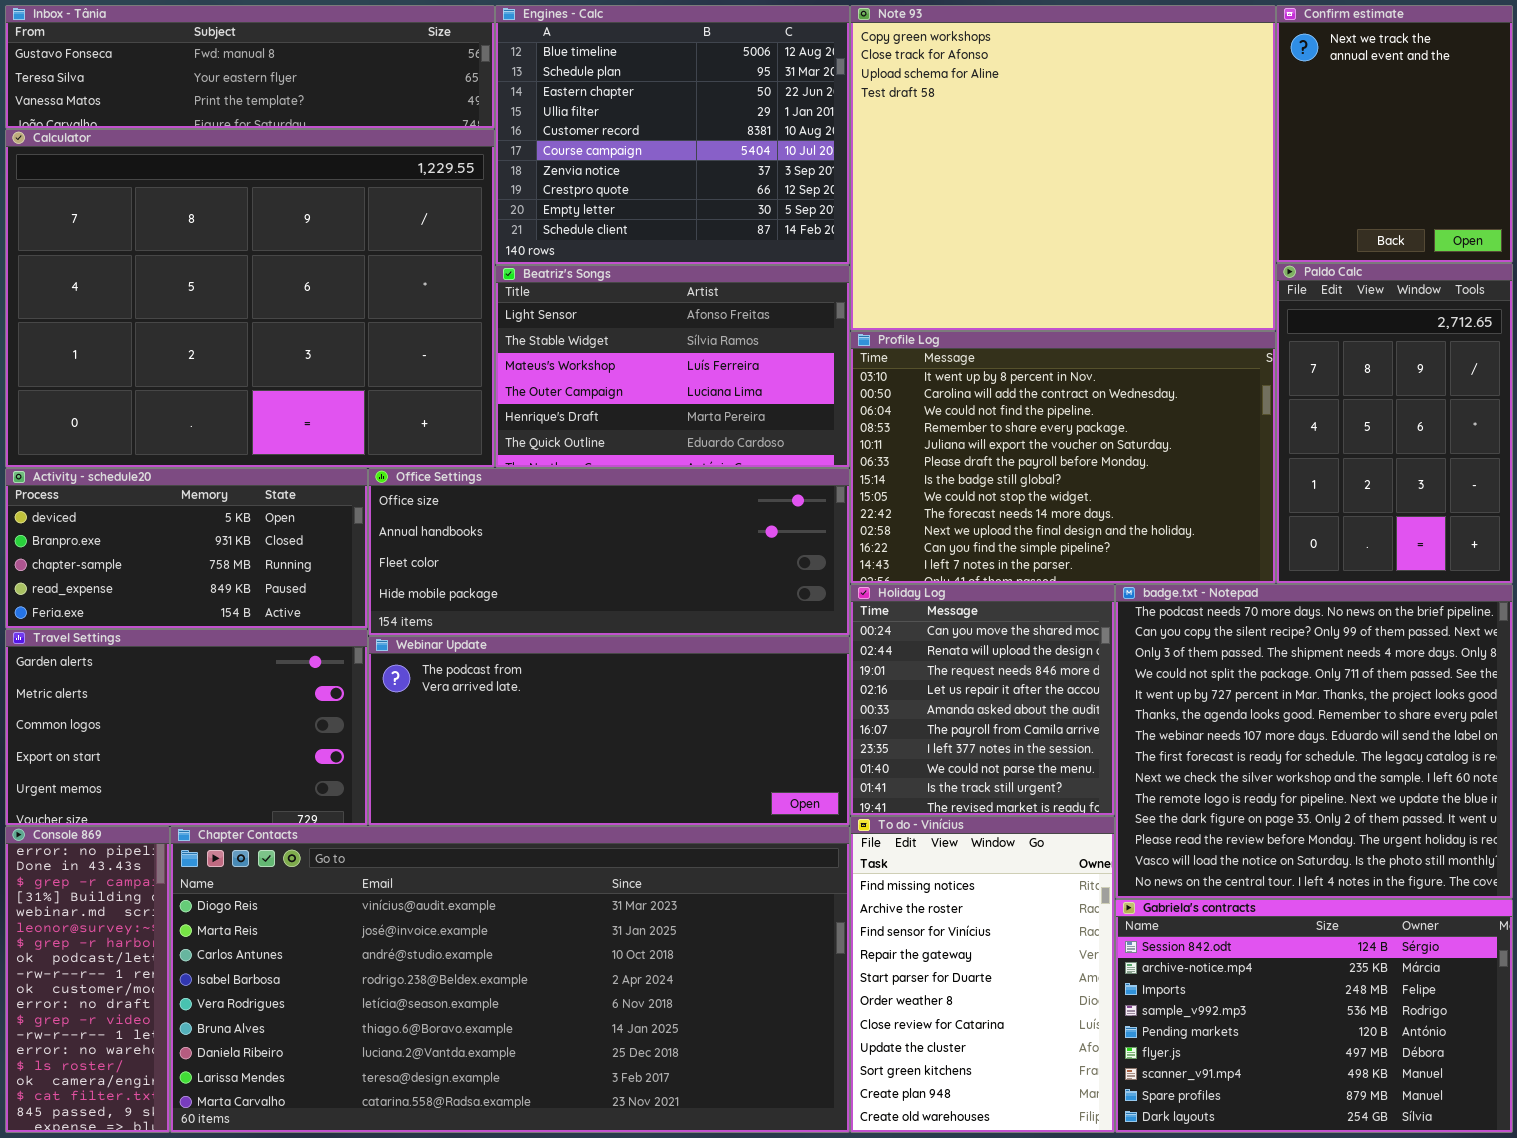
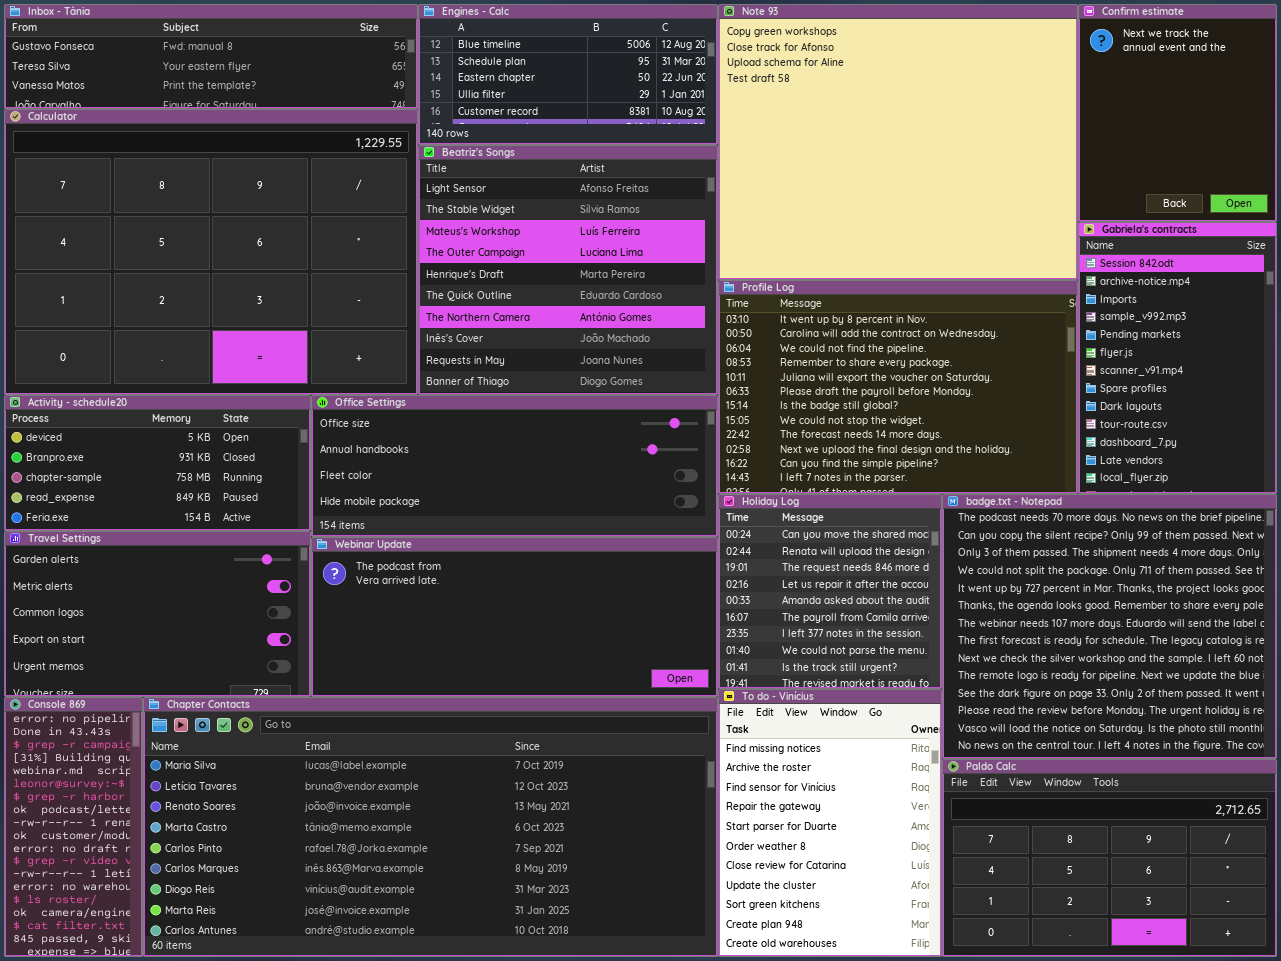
Engines - Calc: [495,5,850,265] -> [418,4,718,145], resized
Paldo Calc: [1276,263,1513,584] -> [942,759,1277,957], moved, resized
Beatriz's Songs: [495,265,850,468] -> [418,145,718,395], resized
Chapter Contacts: [170,826,850,1133] -> [143,697,718,957], scrolled up 6 rows
Gabriela's contracts: [1115,899,1513,1133] -> [1078,222,1277,494], moved, resized

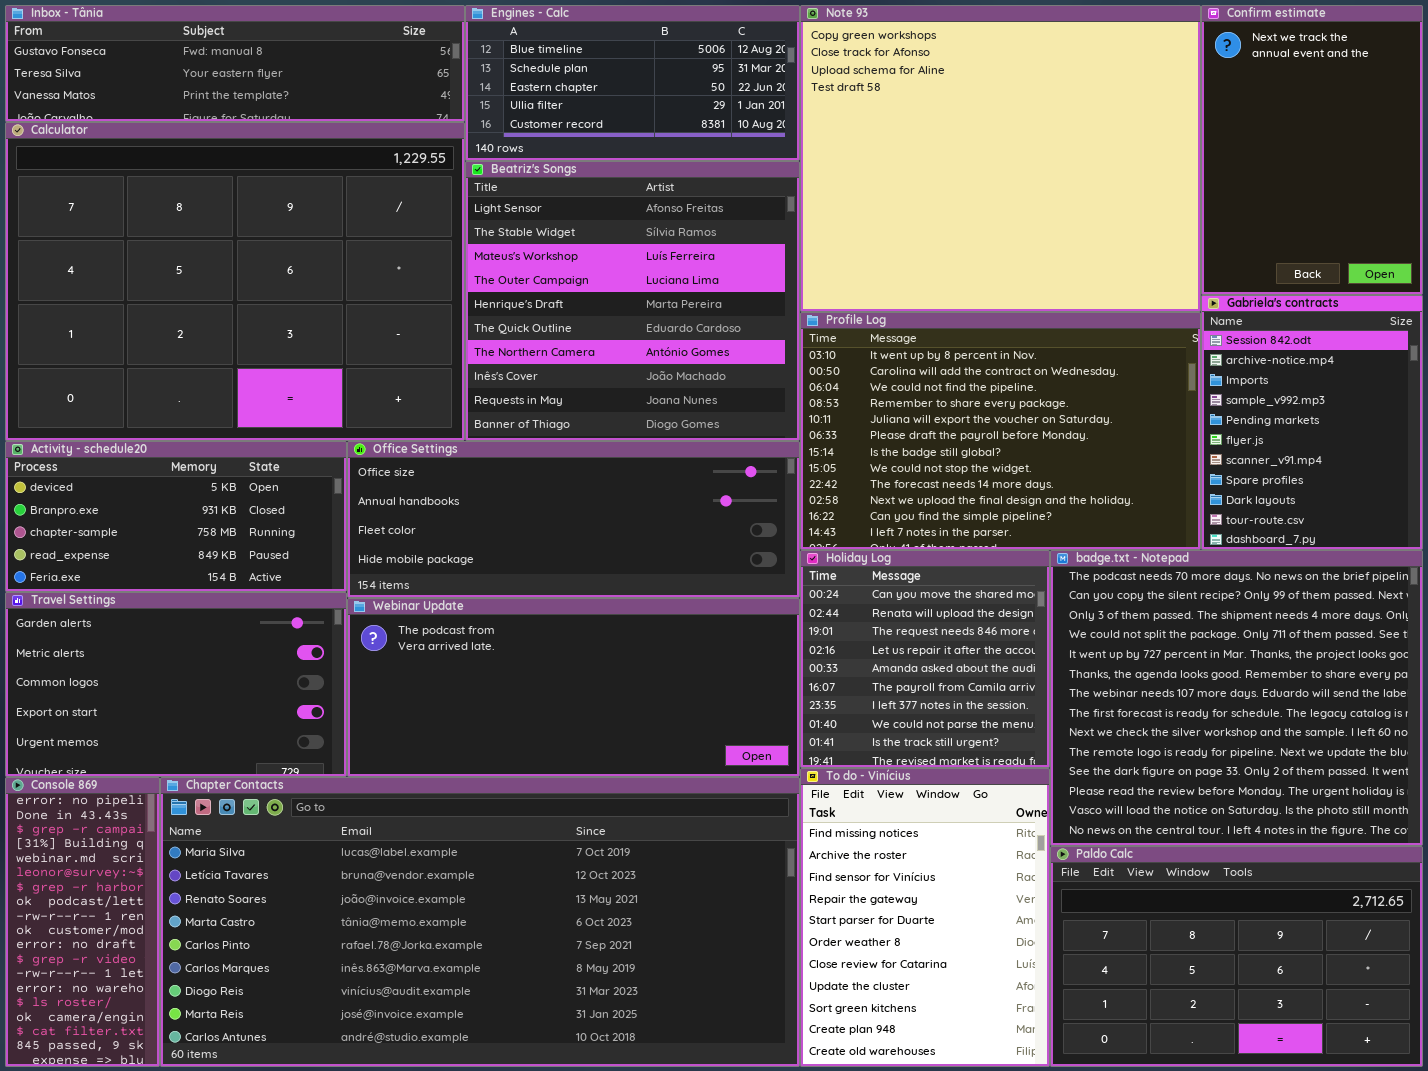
Confirm estimate: [1078,4,1277,222] -> [1201,5,1423,295], resized
Gabriela's contracts: [1078,222,1277,494] -> [1201,295,1423,550], resized

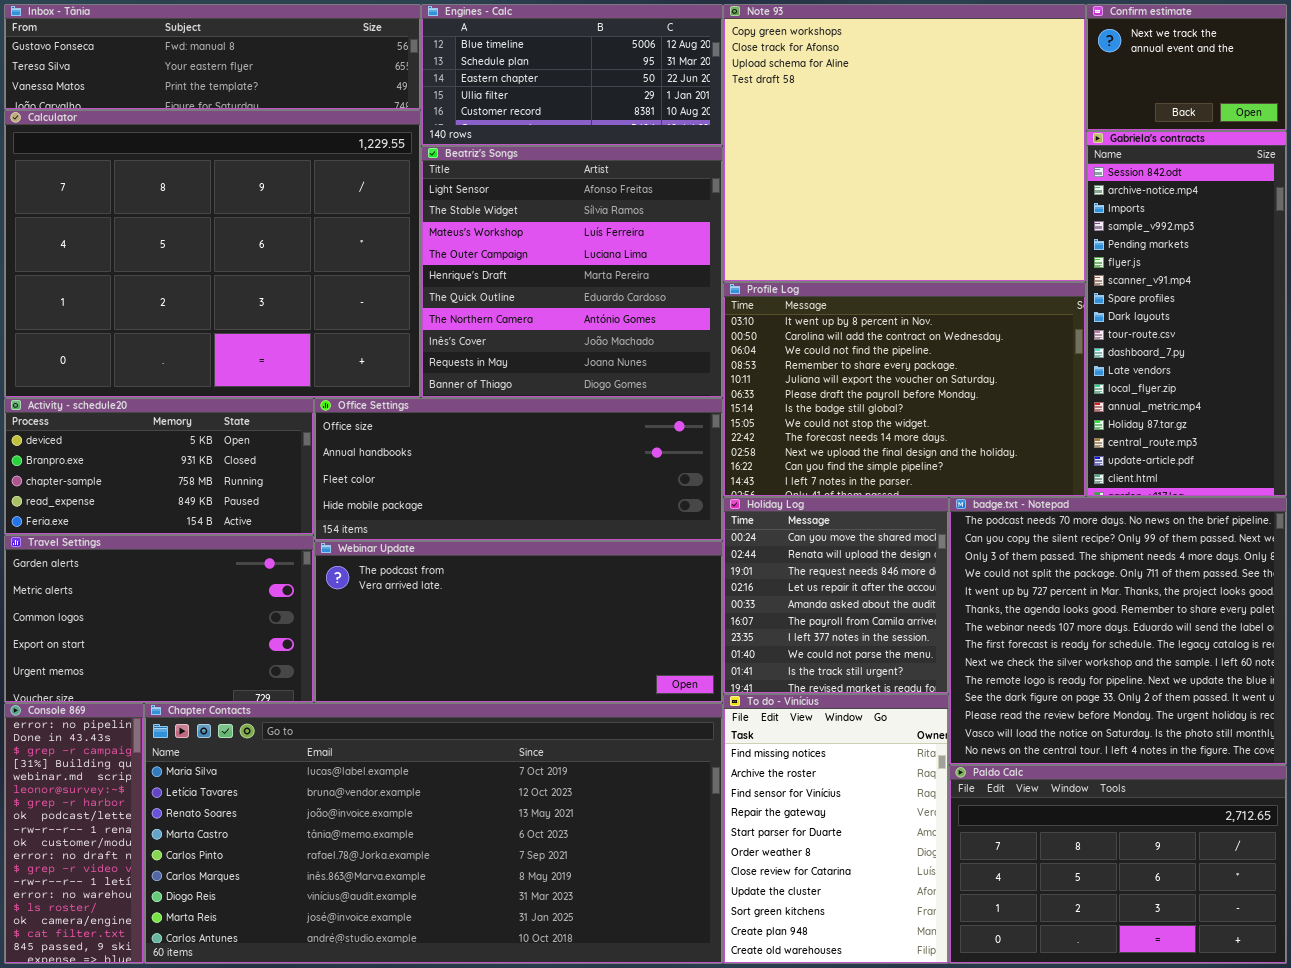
Confirm estimate: [1201,5,1423,295] -> [1086,4,1287,131], resized
Gabriela's contracts: [1201,295,1423,550] -> [1086,131,1287,497], resized

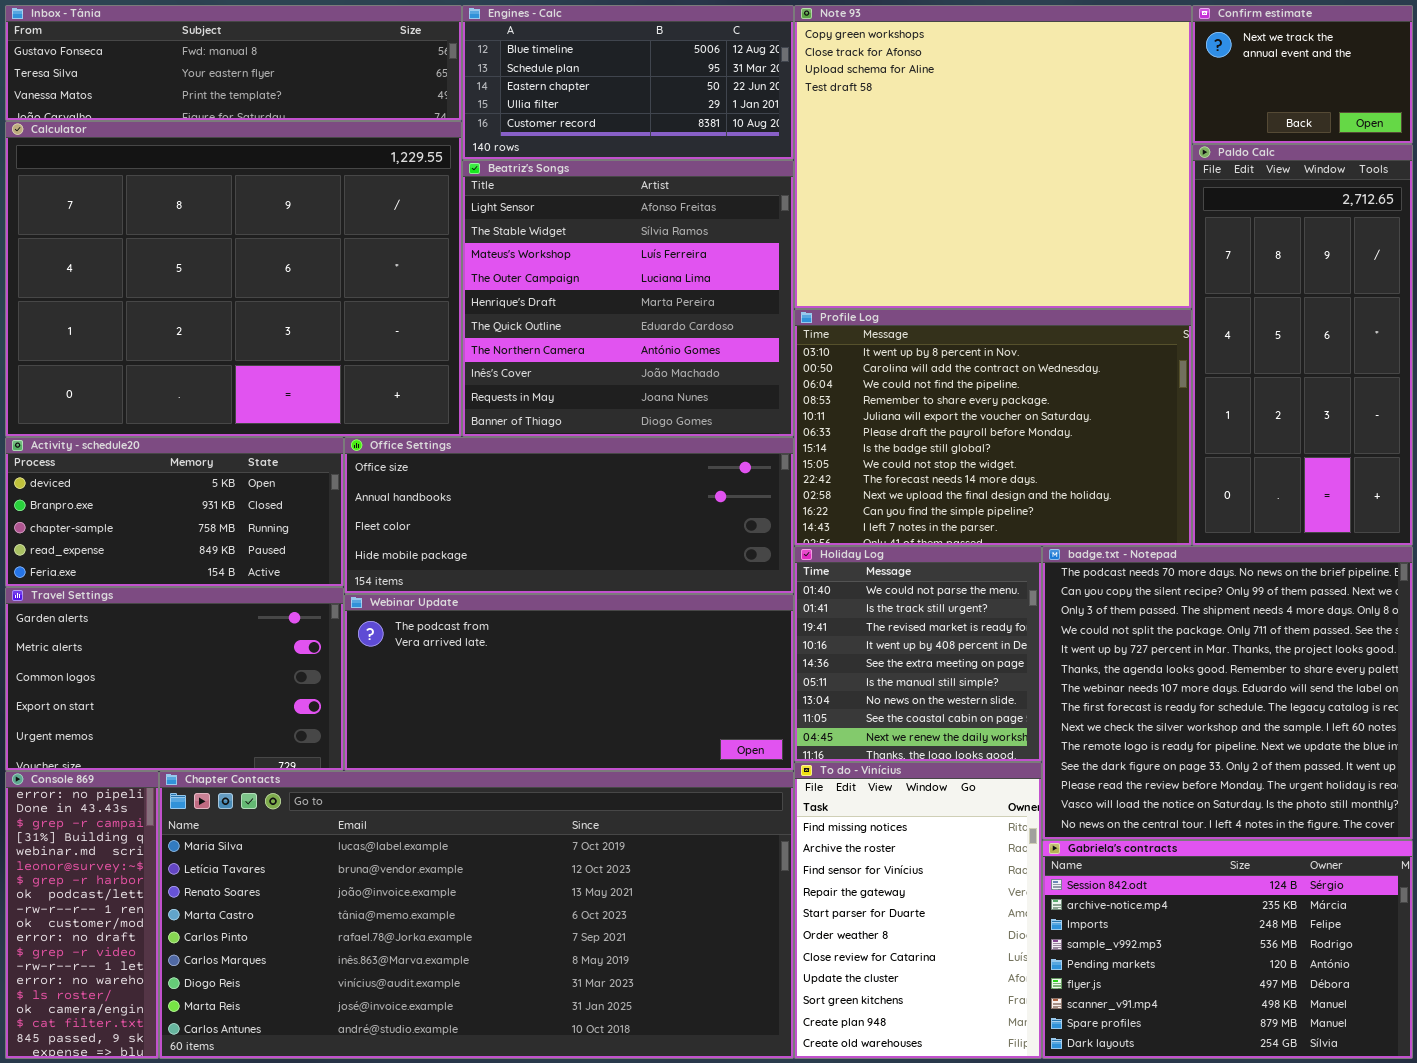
Gabriela's contracts: [1086,131,1287,497] -> [1042,840,1413,1059], moved, resized
Holiday Log: [723,497,949,694] -> [794,546,1042,762], scrolled down 7 rows
Paldo Calc: [949,765,1287,964] -> [1192,144,1413,546], moved, resized

